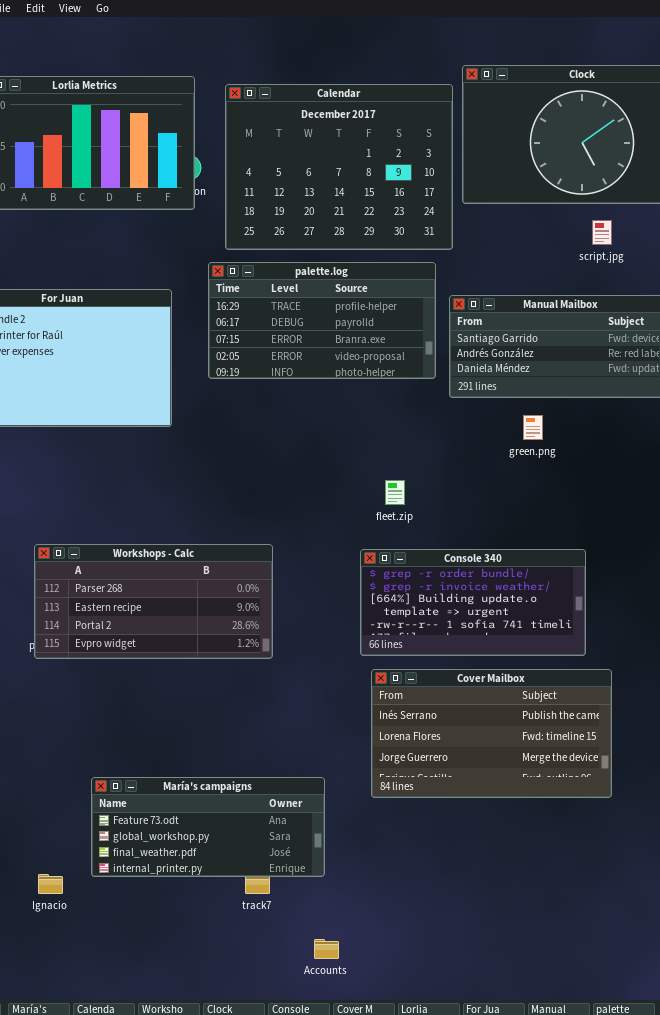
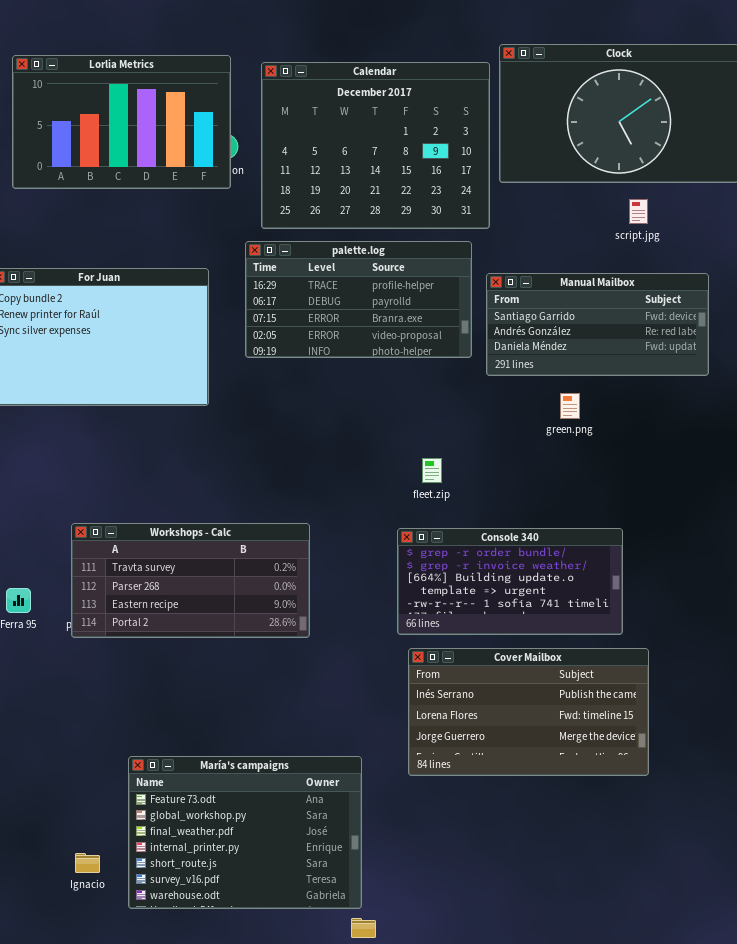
Workshops - Calc: [34,544,273,659] -> [71,523,310,638], scrolled up 1 row
María's campaigns: [91,777,325,877] -> [128,756,362,909], resized

